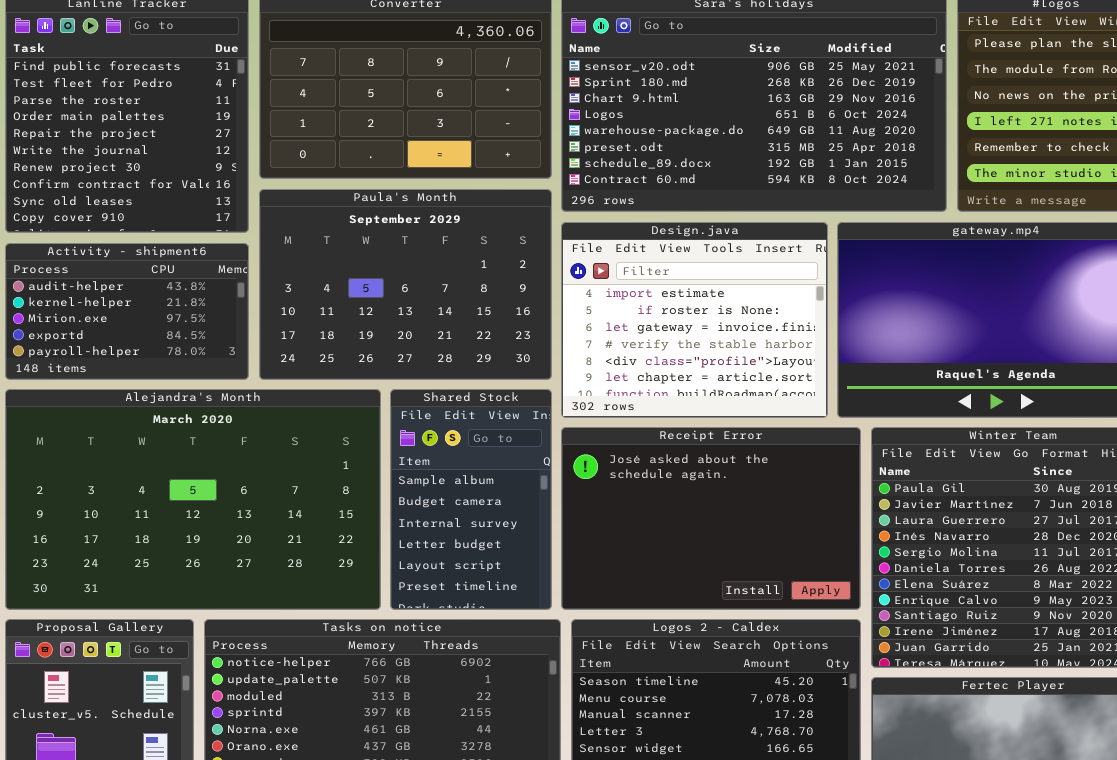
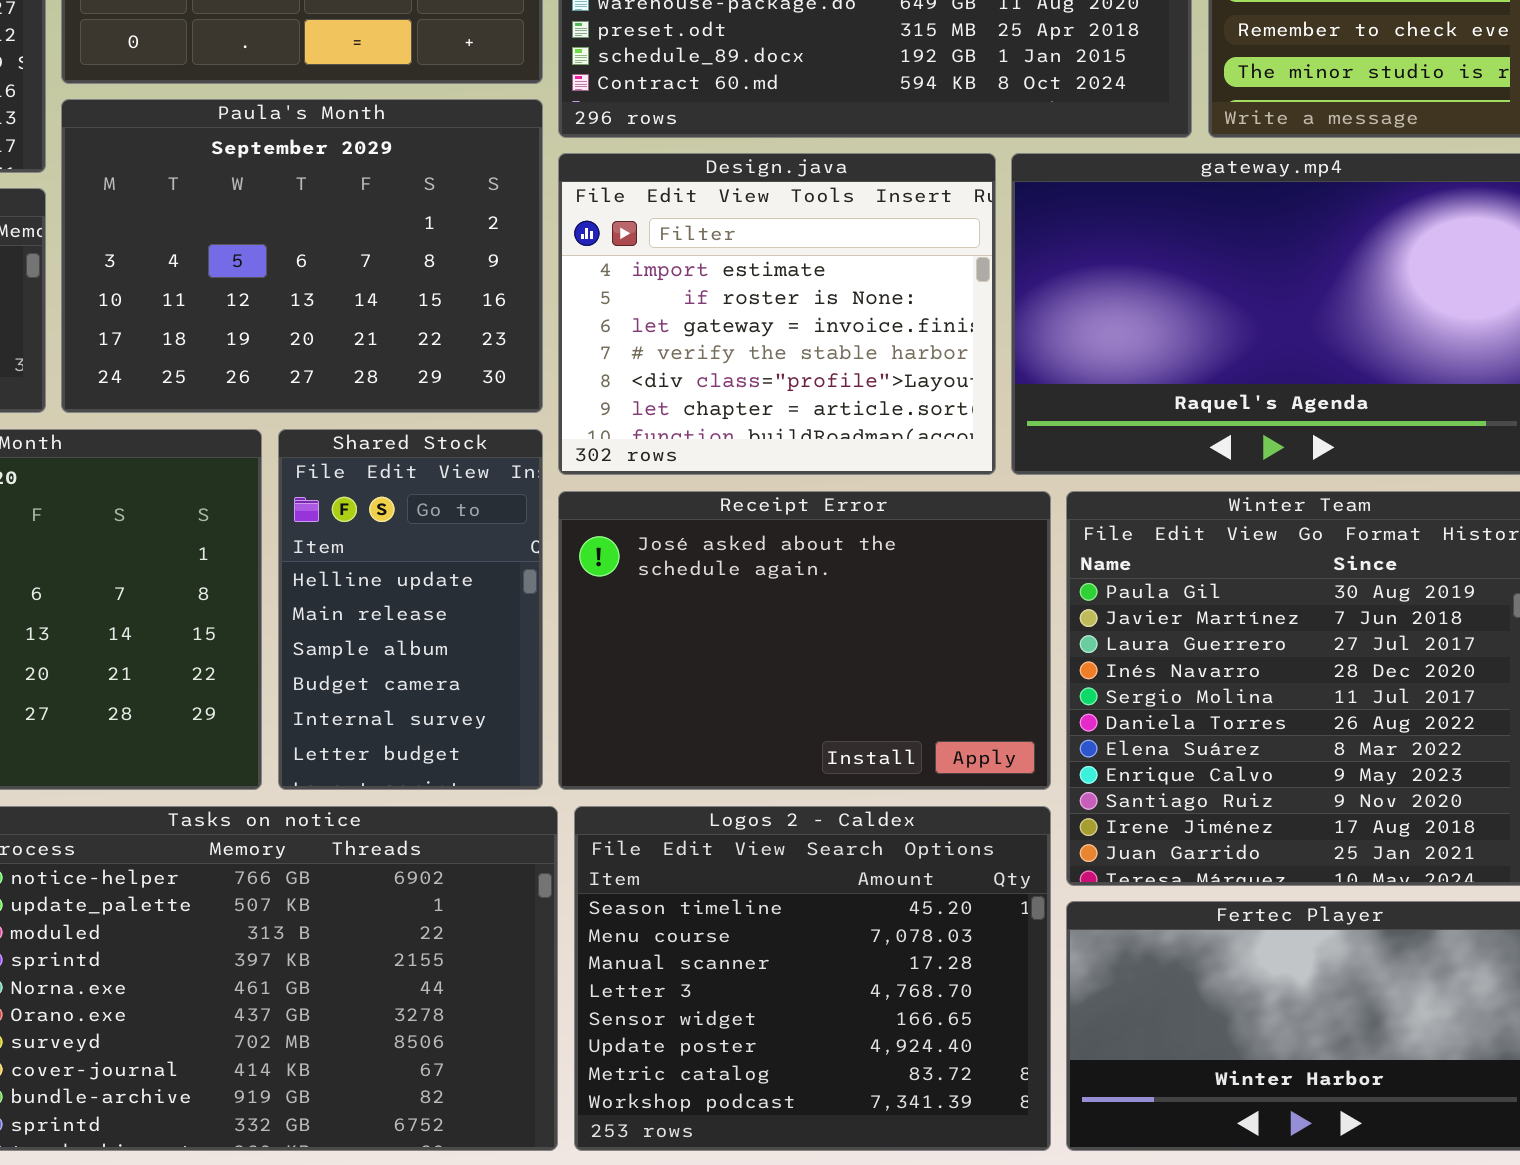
Shared Stock: [390,389,552,610] -> [278,429,543,790], scrolled up 2 rows

